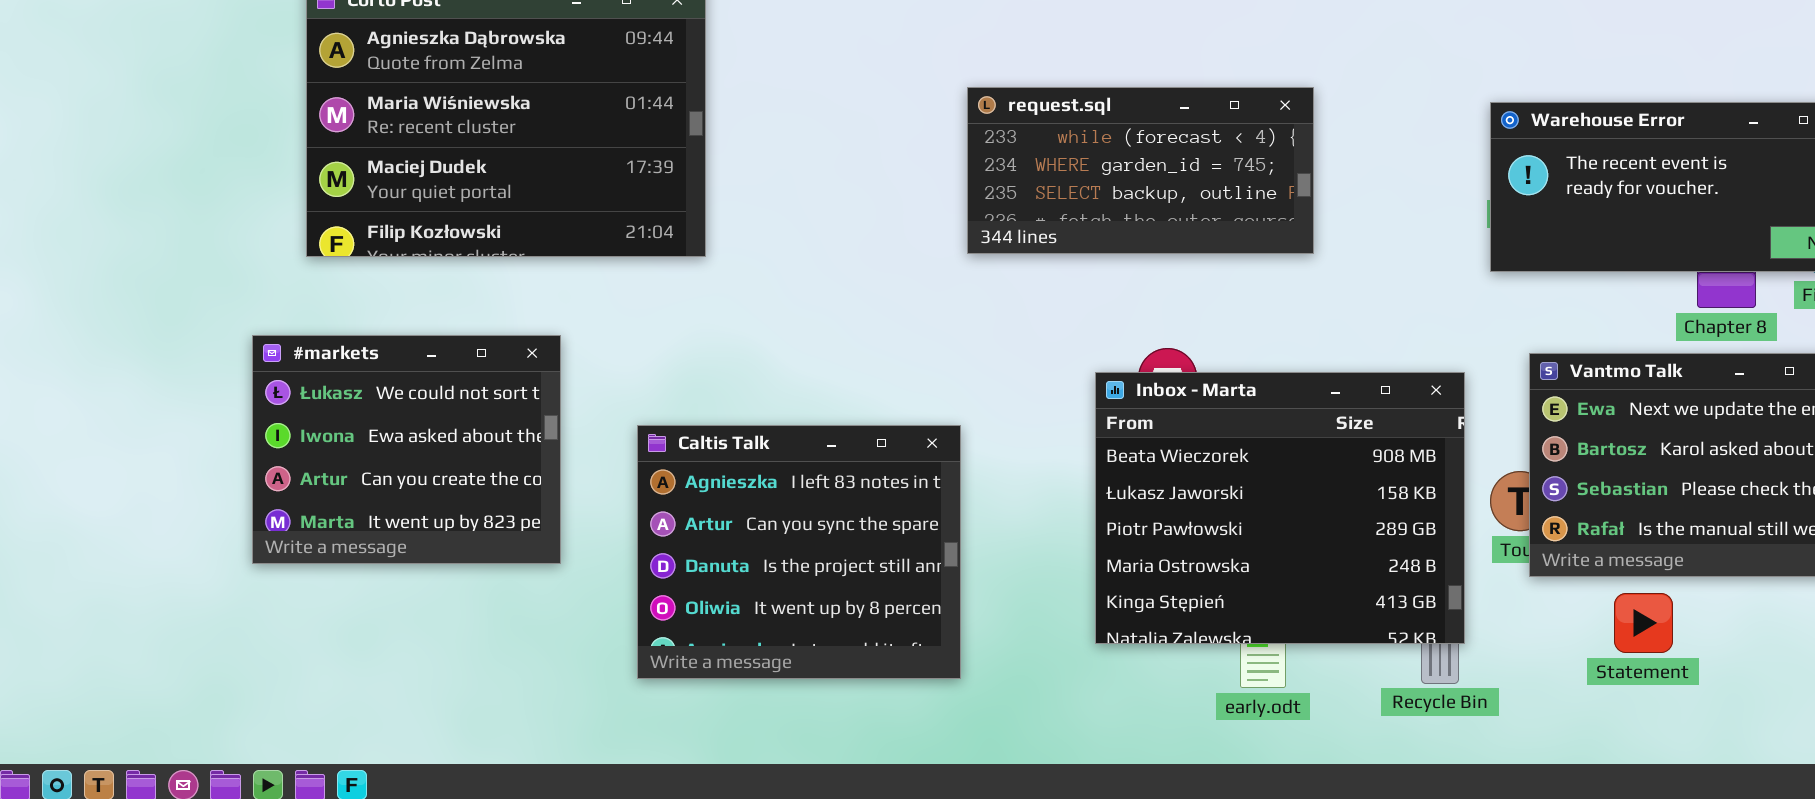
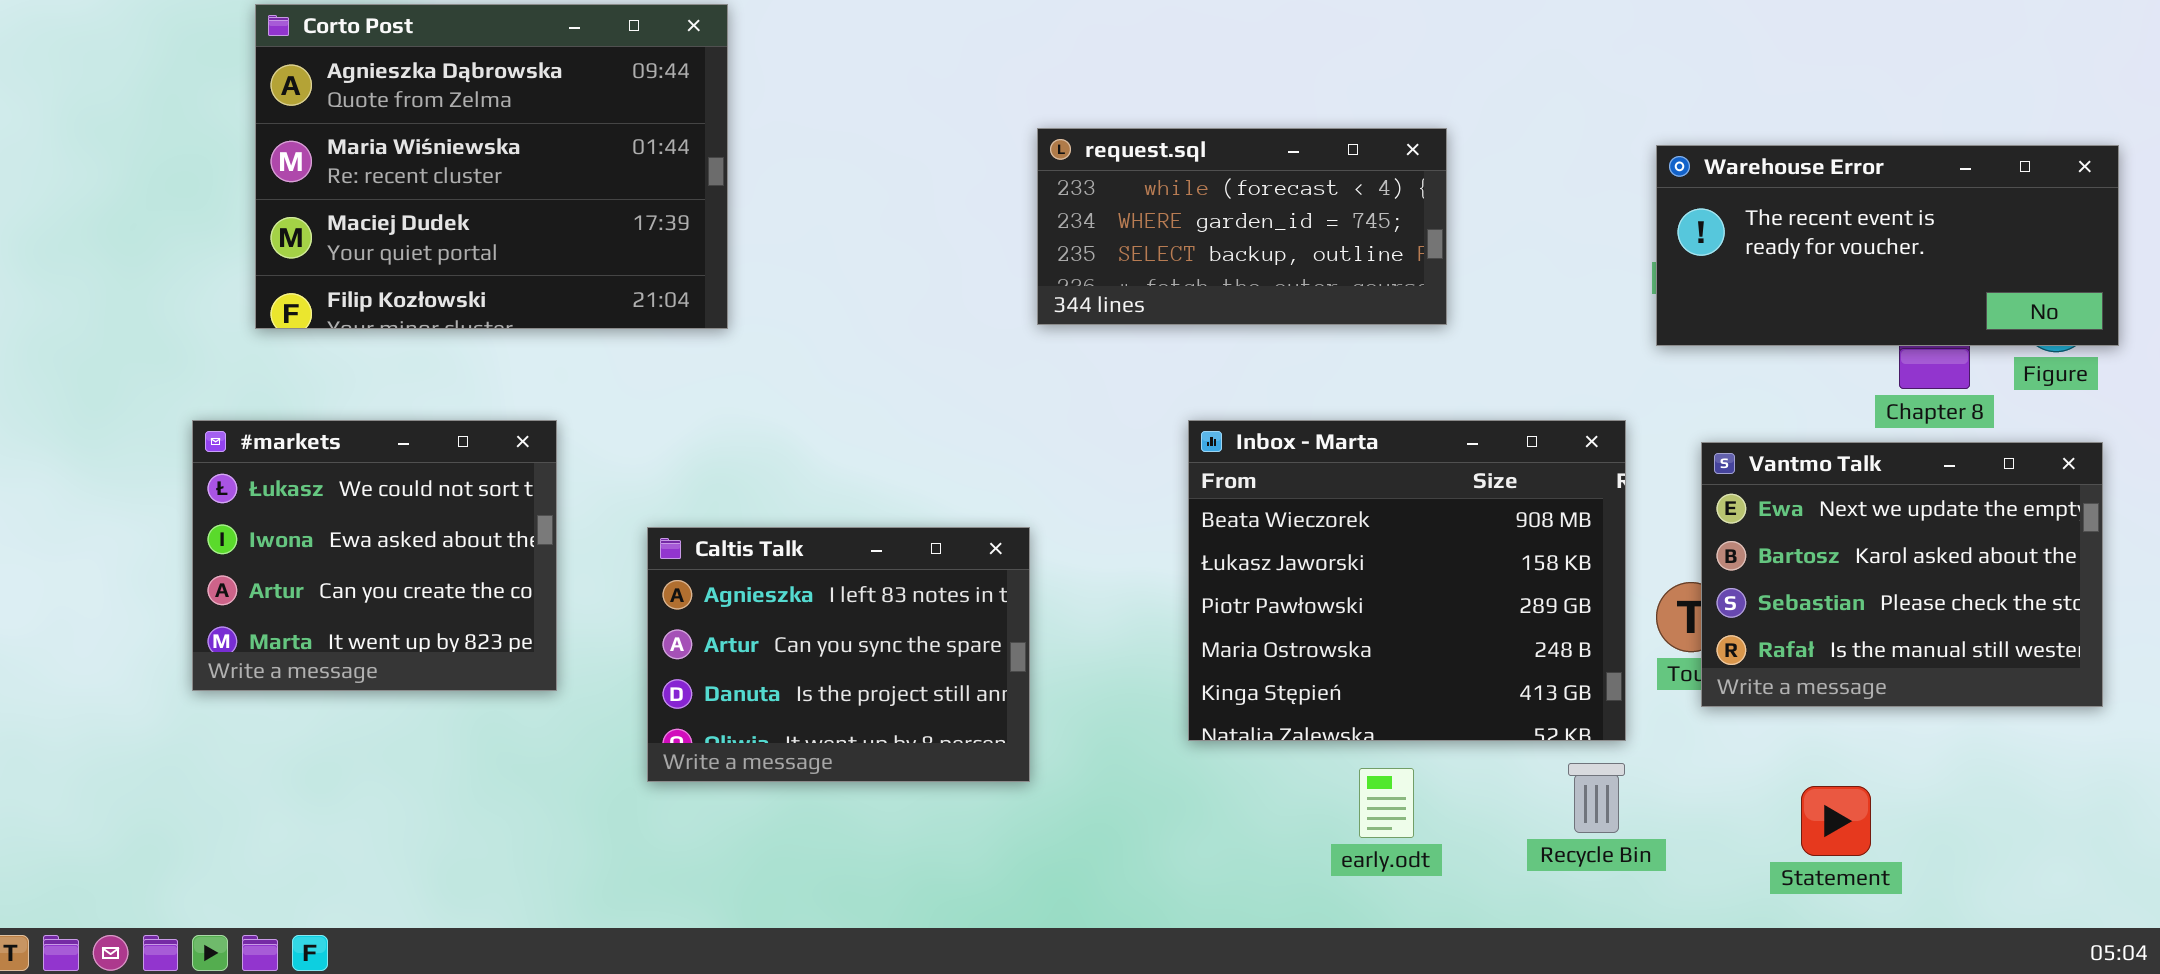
Inbox - Marta: [1095,372,1465,644] -> [1188,420,1626,741], moved
Caltis Talk: [637,425,961,679] -> [647,527,1030,782], resized
Statement: [1614,593,1673,653] -> [1801,786,1871,856], moved

